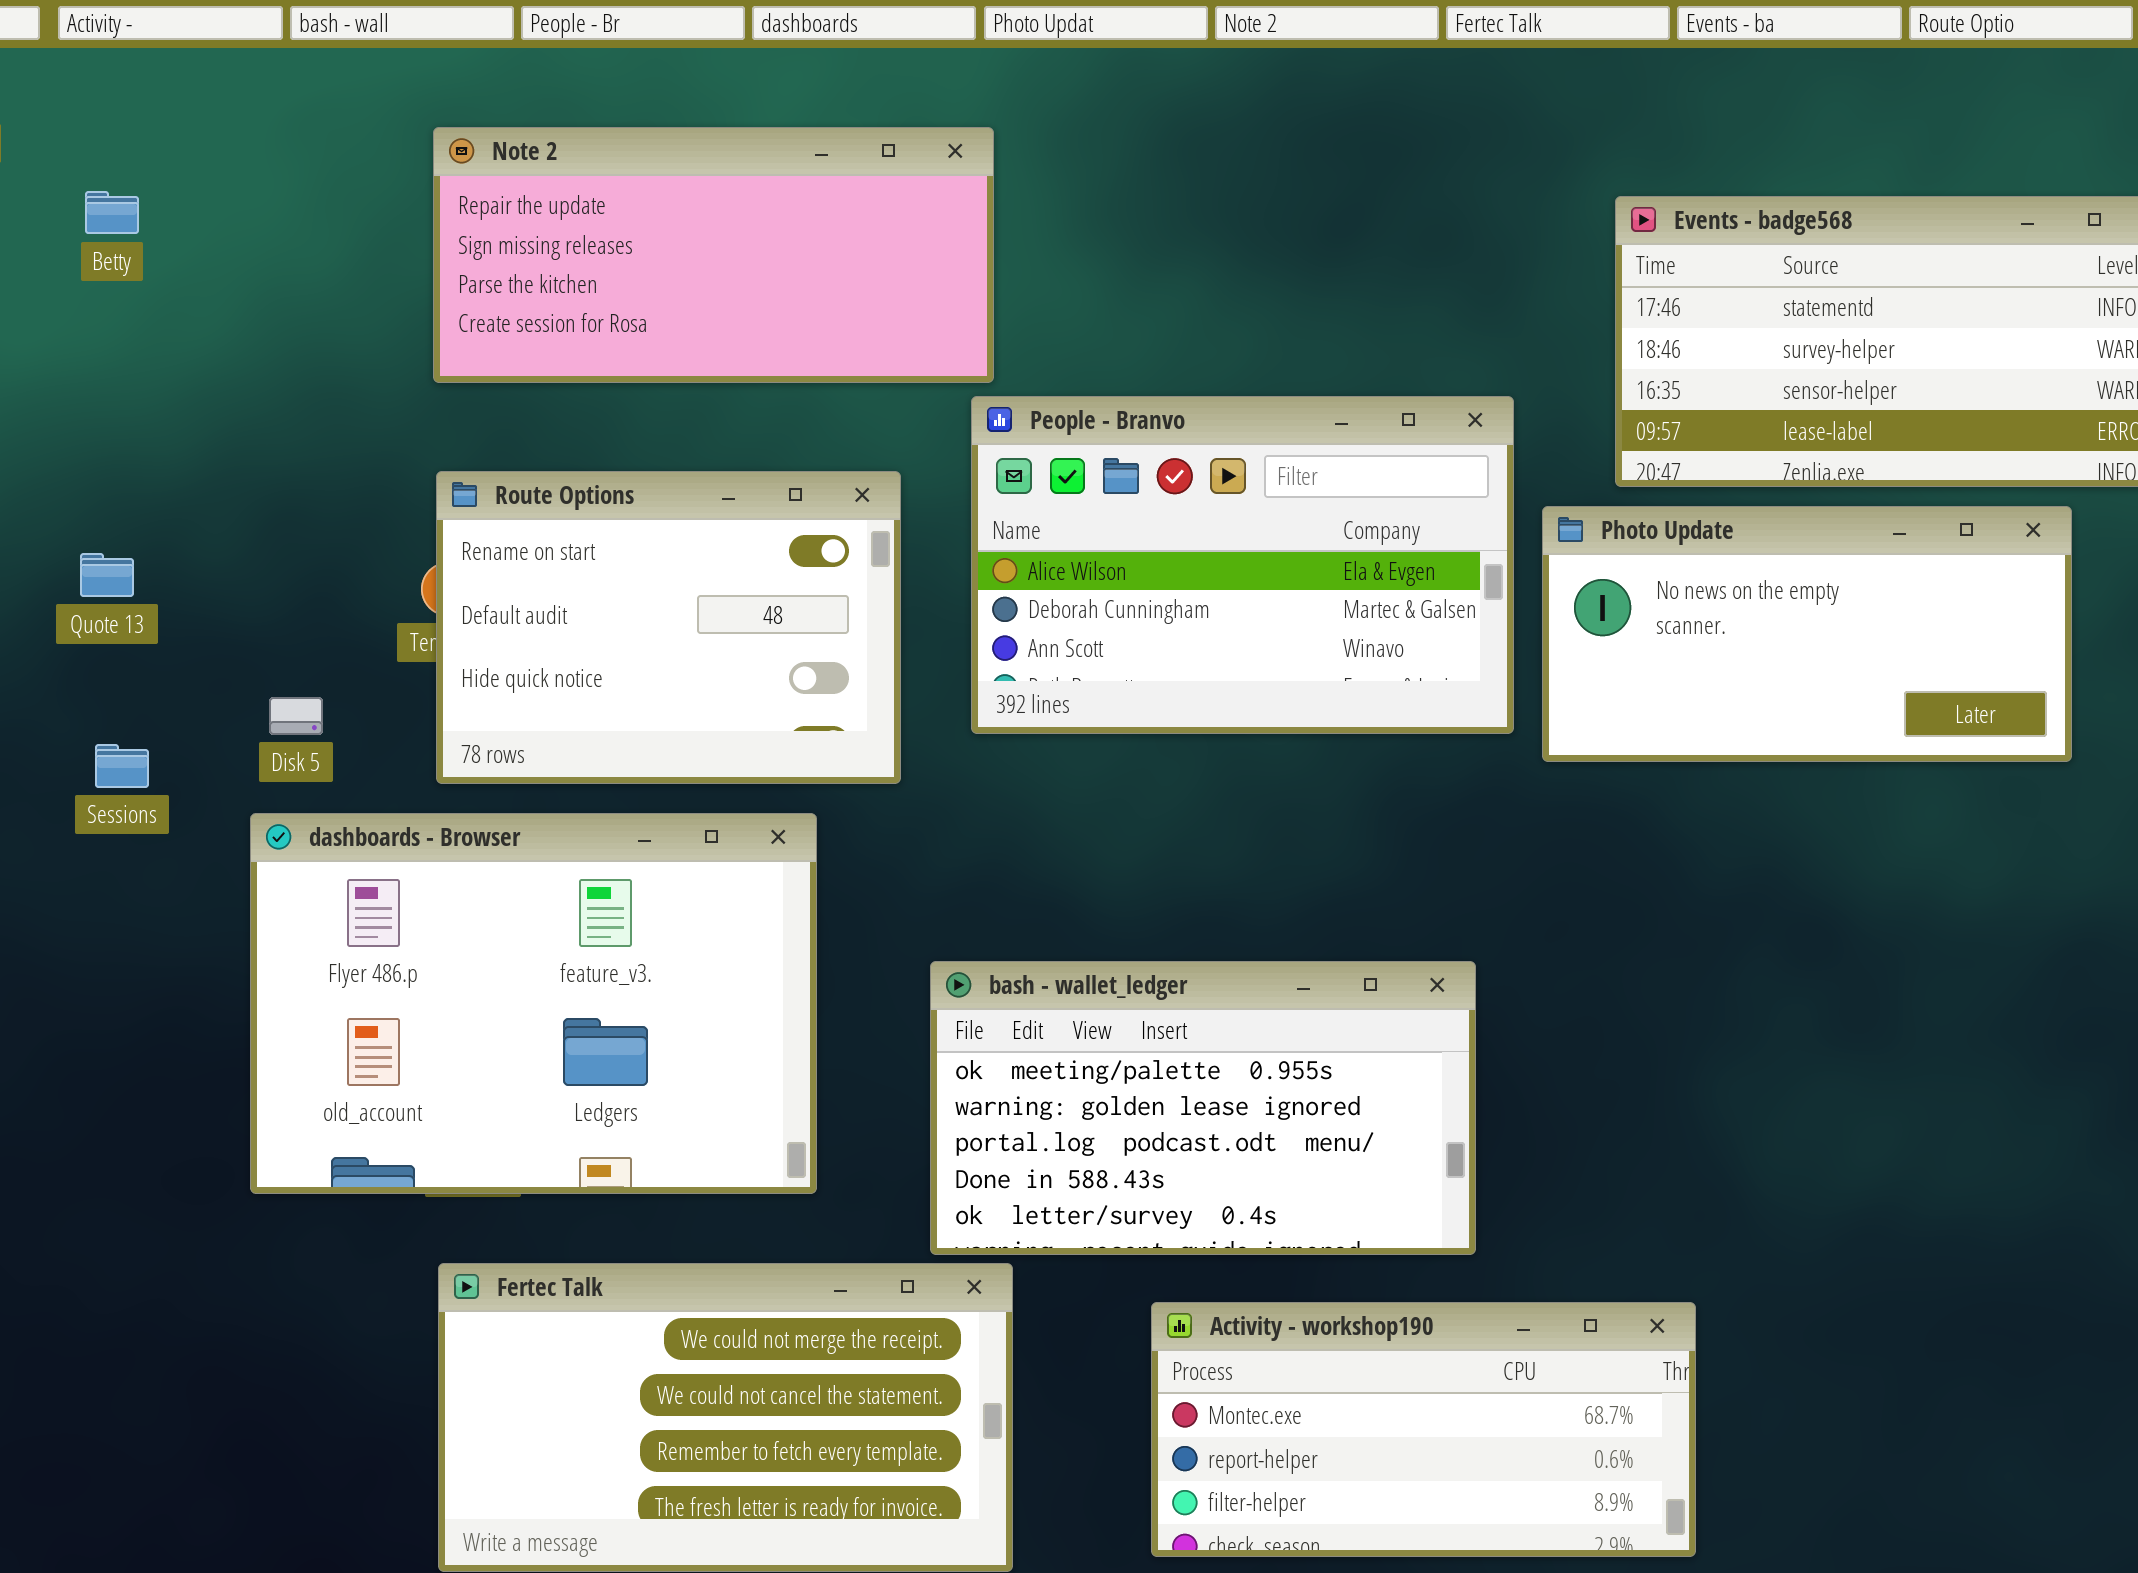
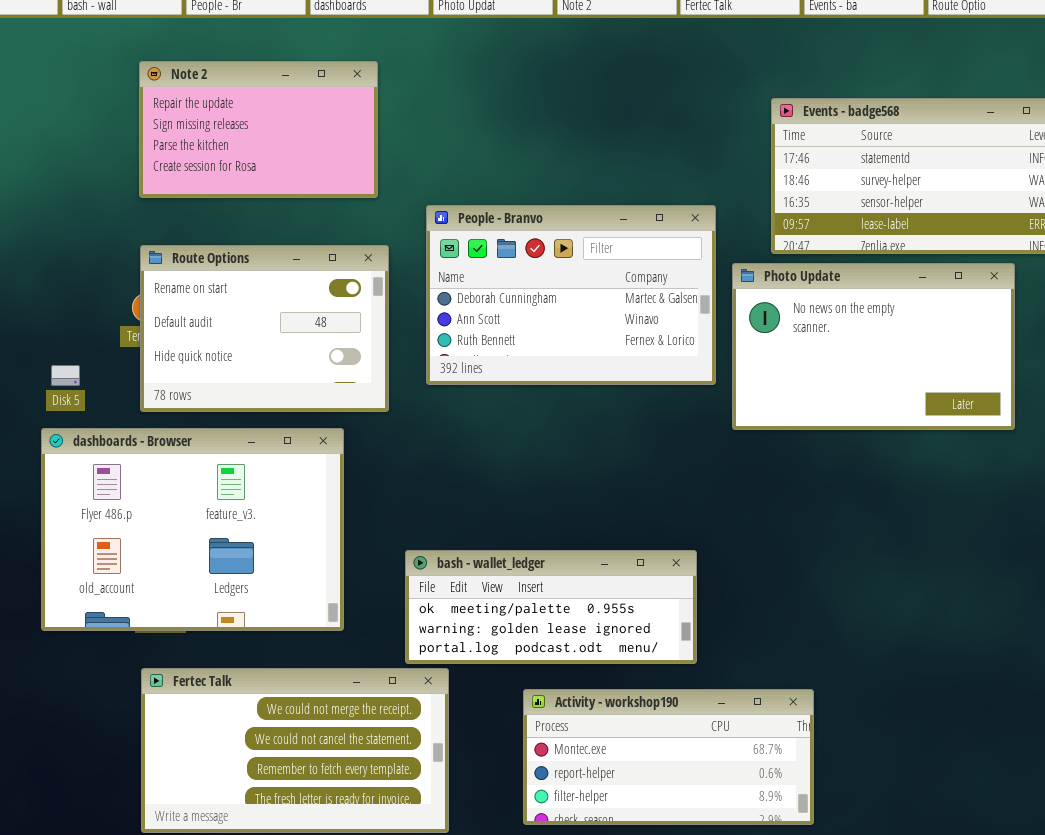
Note 2: [433,127,994,383] -> [139,61,378,198], resized
People - Branvo: [971,396,1514,734] -> [426,205,716,385], scrolled down 1 row
Photo Update: [1542,506,2072,762] -> [732,263,1015,430], resized
bash - wallet_ledger: [930,961,1476,1255] -> [405,550,697,664], resized

